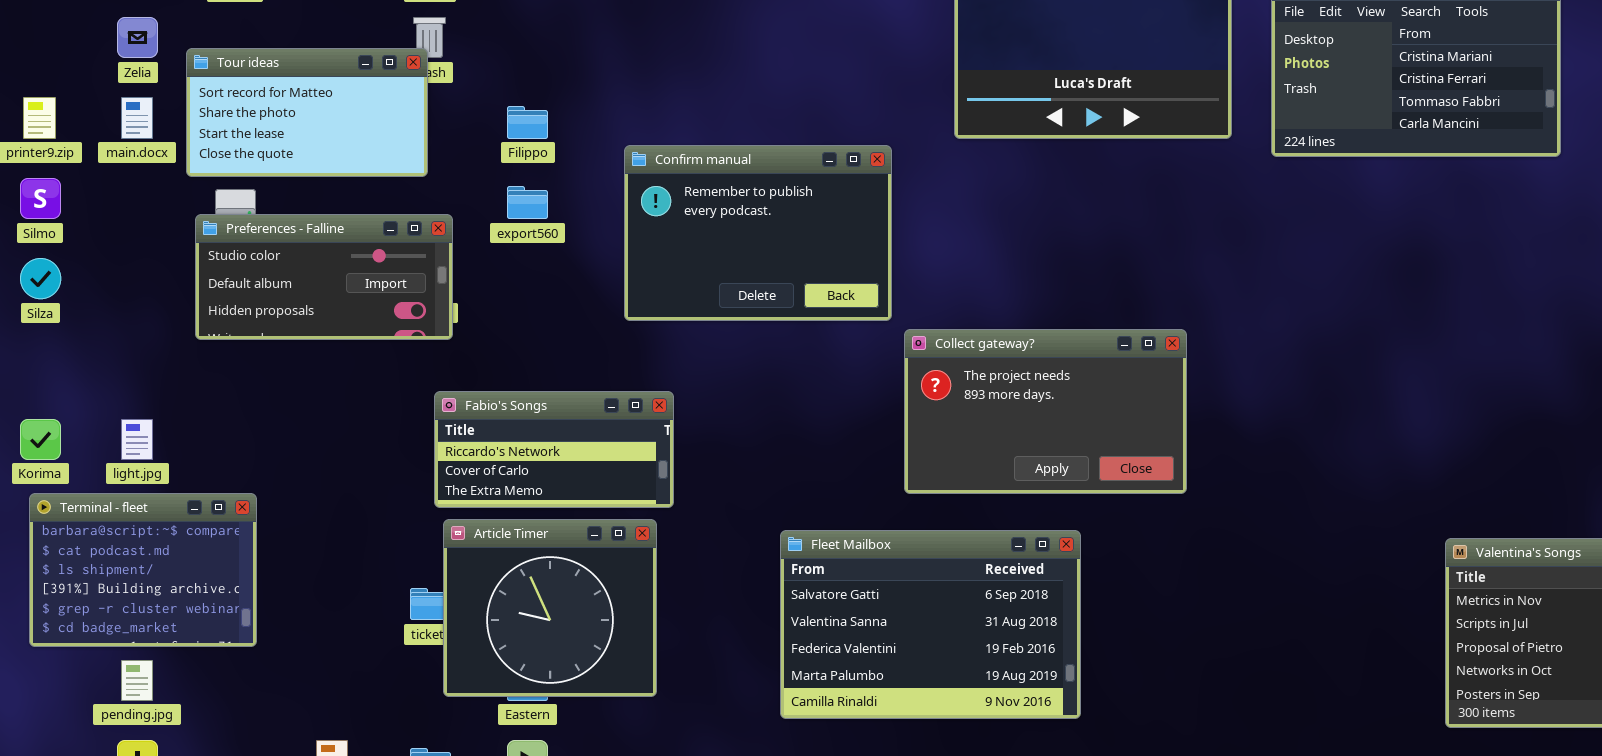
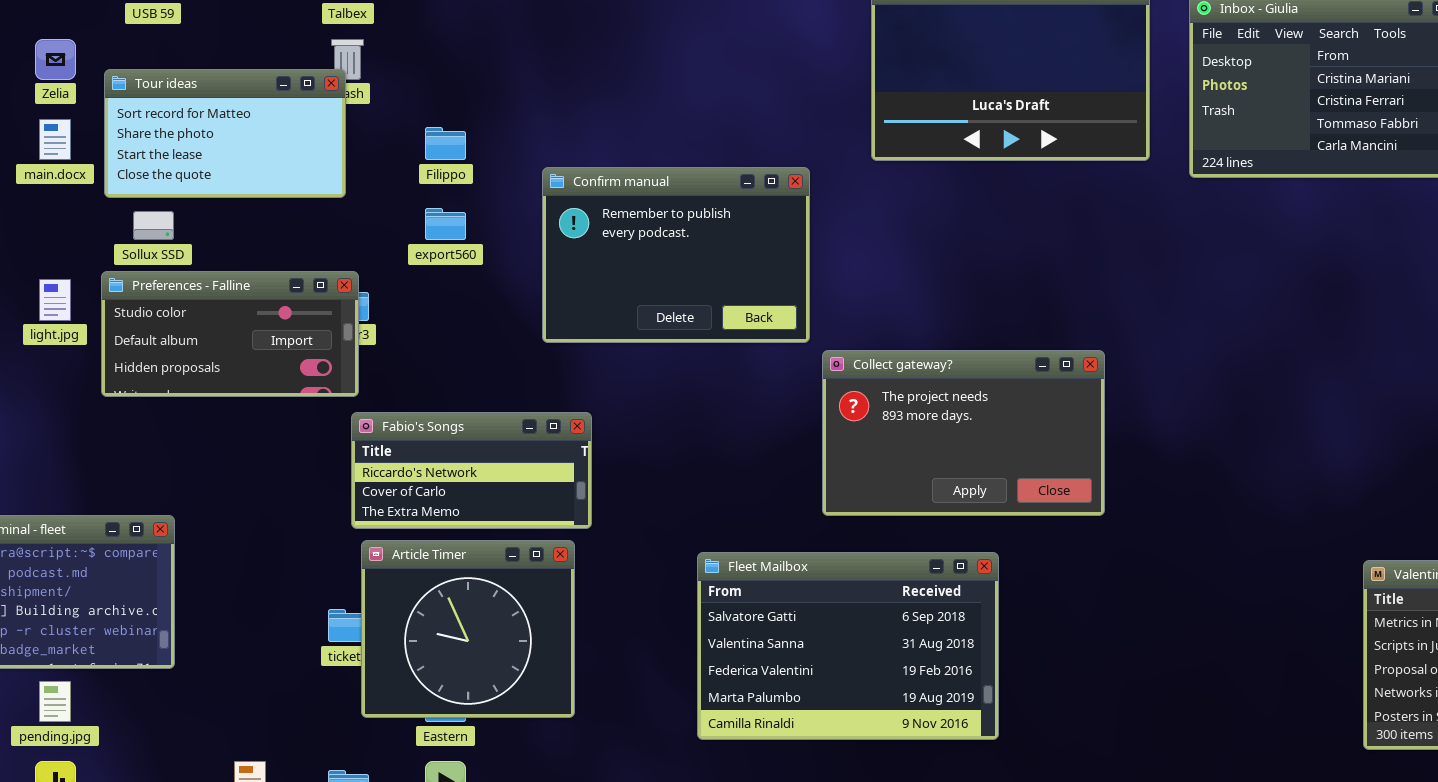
Preferences - Falline: [195,214,453,340] -> [101,271,359,397], moved
light.jpg: [121,419,153,460] -> [39,279,71,321], moved

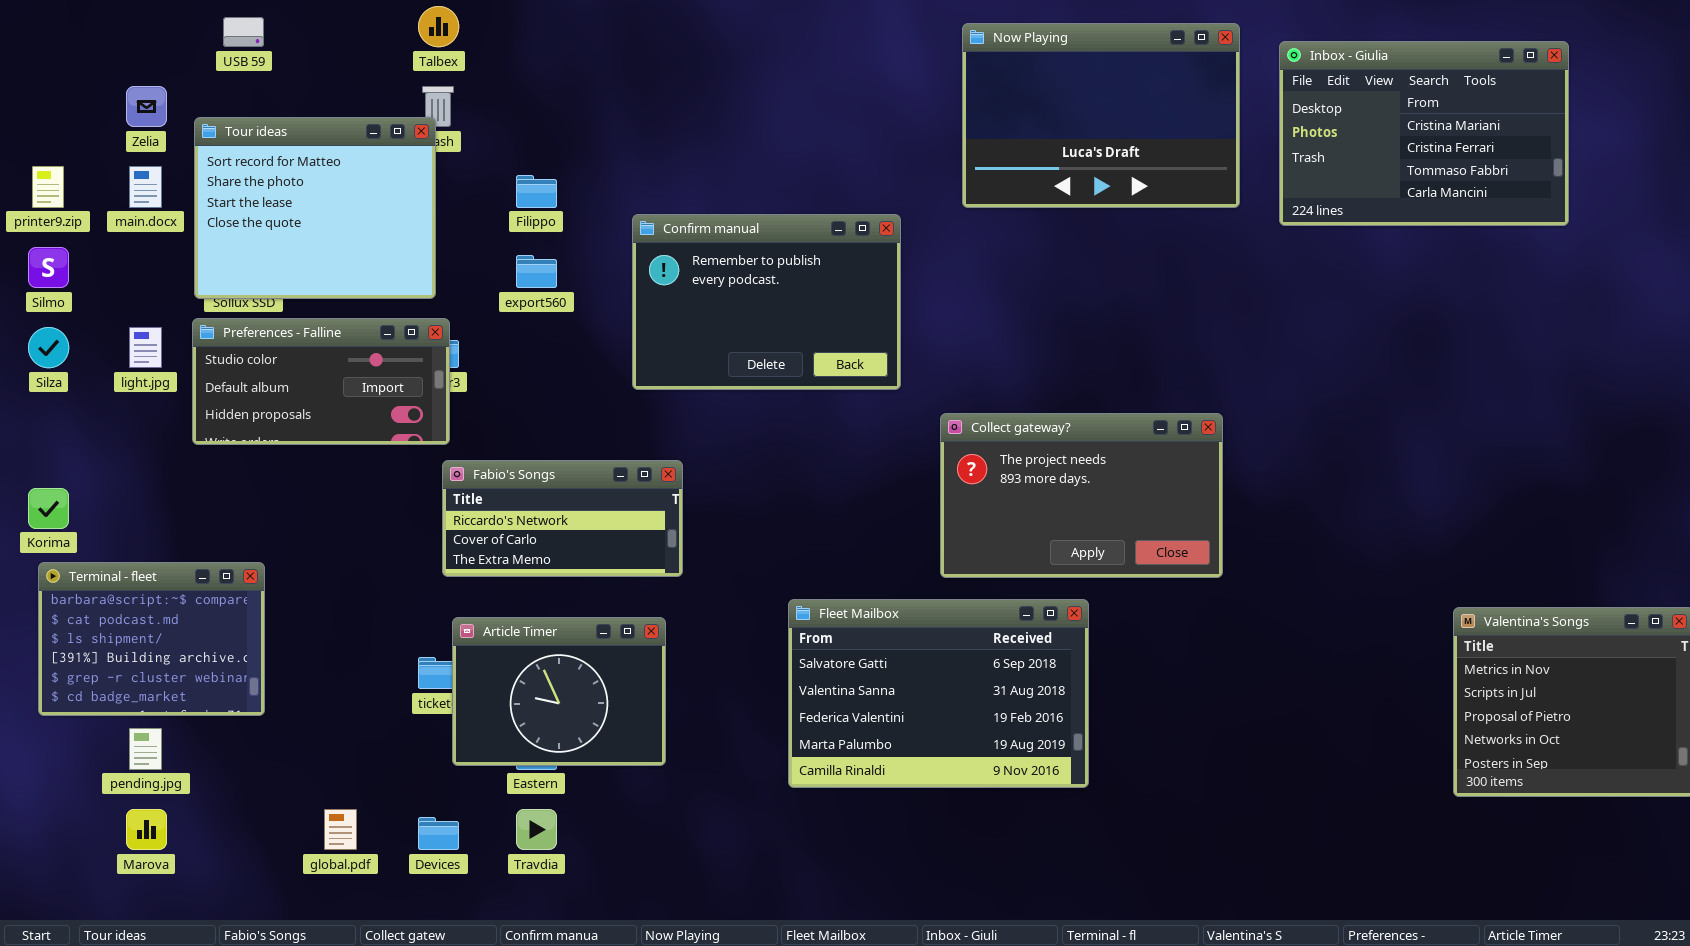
Tour ideas: [104,69,346,198] -> [194,117,436,299], resized
Collect gateway?: [822,350,1105,516] -> [940,413,1223,578], moved
Article Timer: [361,540,575,718] -> [452,617,666,766], resized

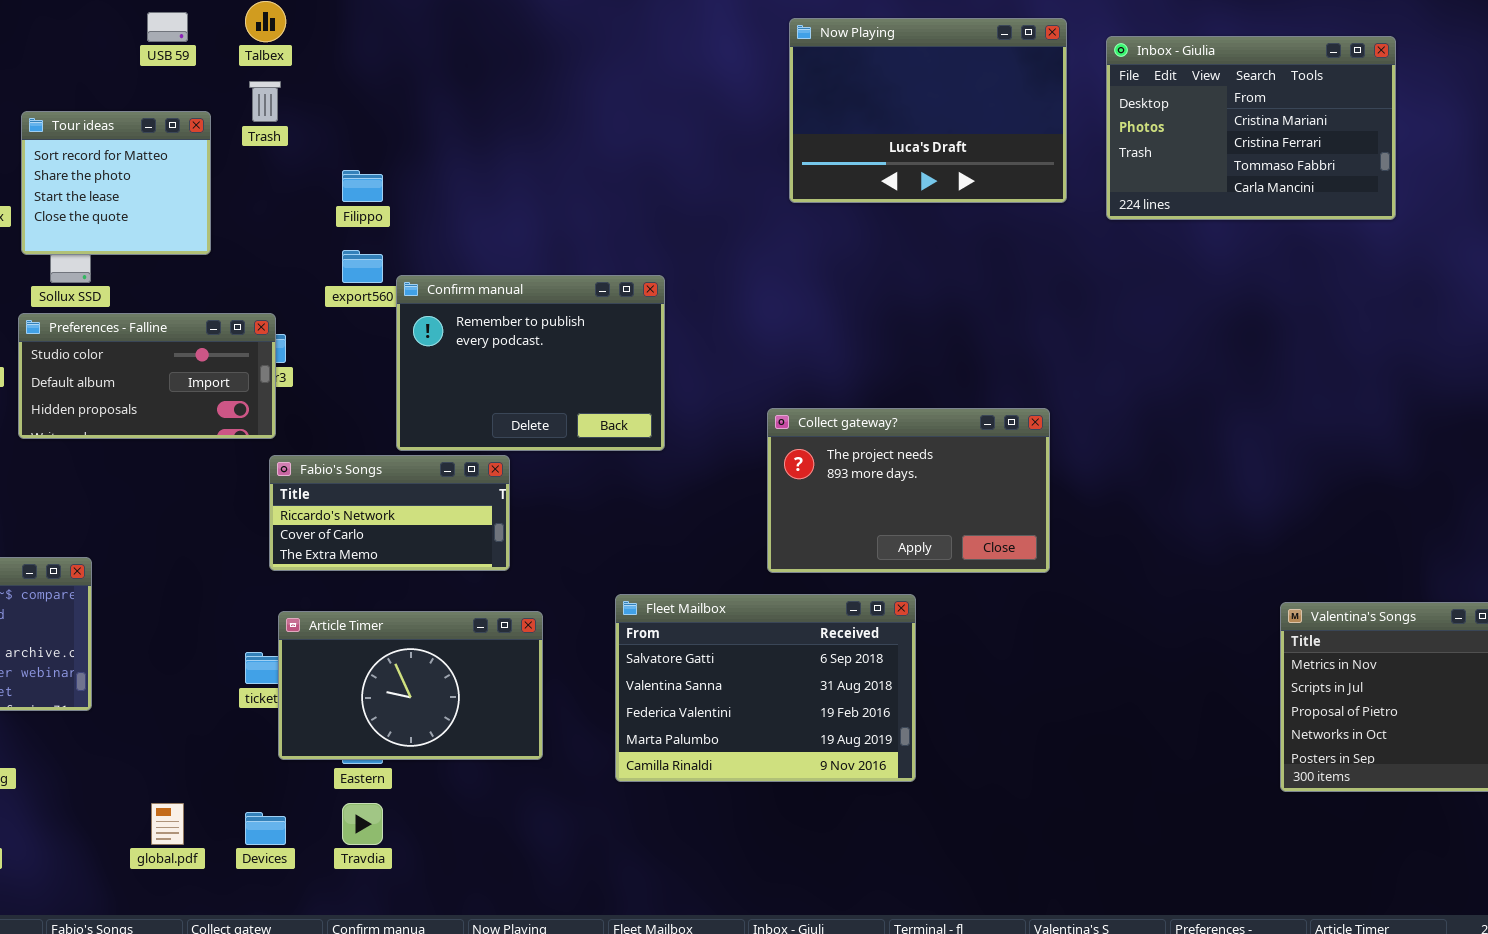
USB 59: [223,17,264,47] -> [147,12,188,42], moved
Tour ideas: [194,117,436,299] -> [21,111,211,255], resized
Confirm manual: [632,214,901,390] -> [396,275,665,451], moved
Article Timer: [452,617,666,766] -> [278,611,543,760], resized

